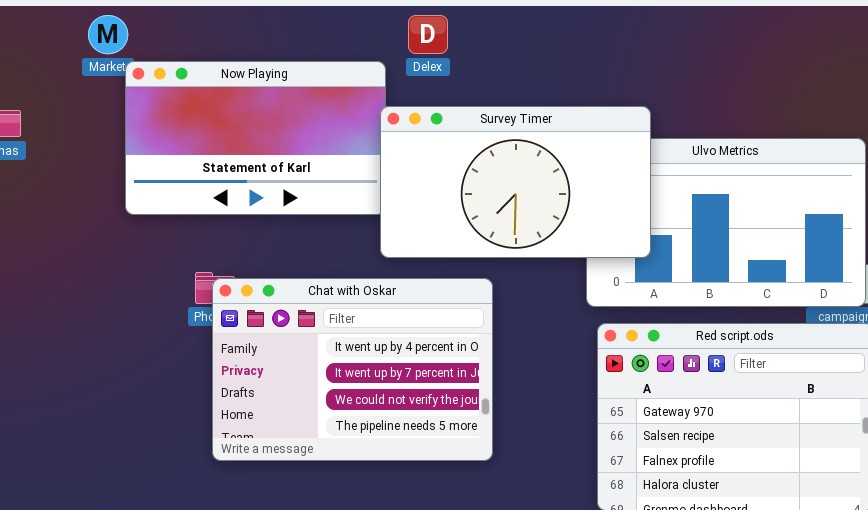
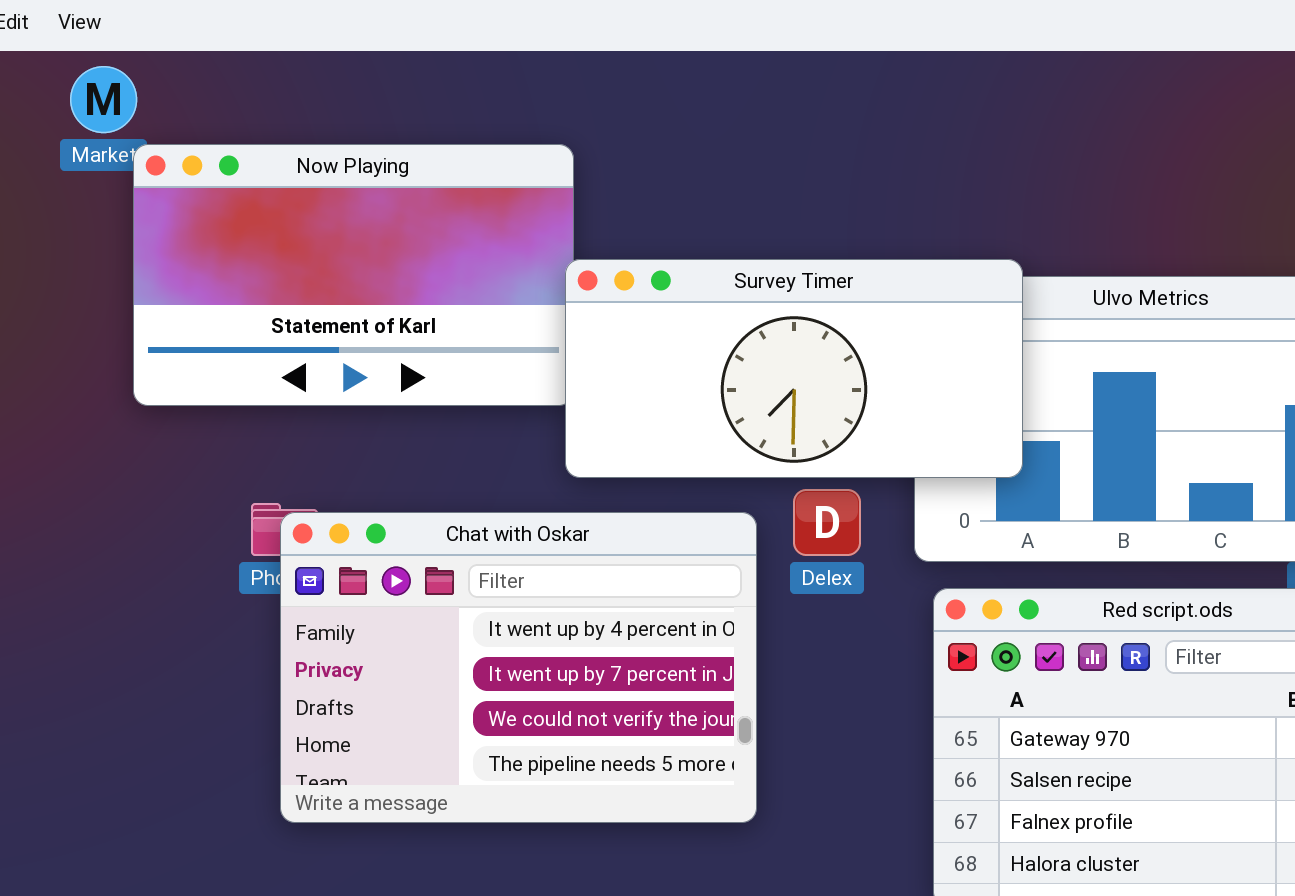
Delex: [408,15,448,54] -> [793,489,861,556], moved
Survey Timer: [380,106,651,258] -> [565,259,1023,478], resized

